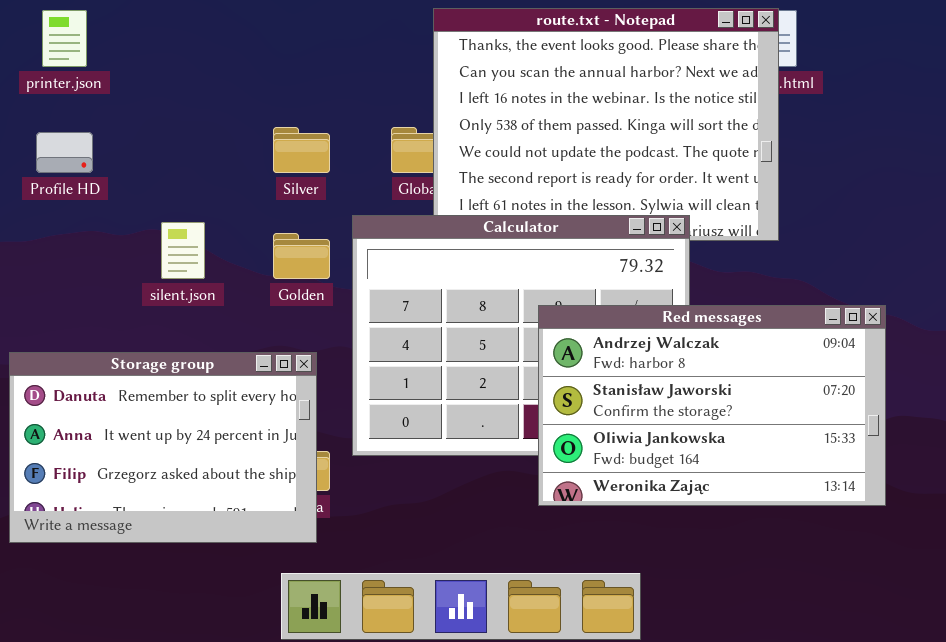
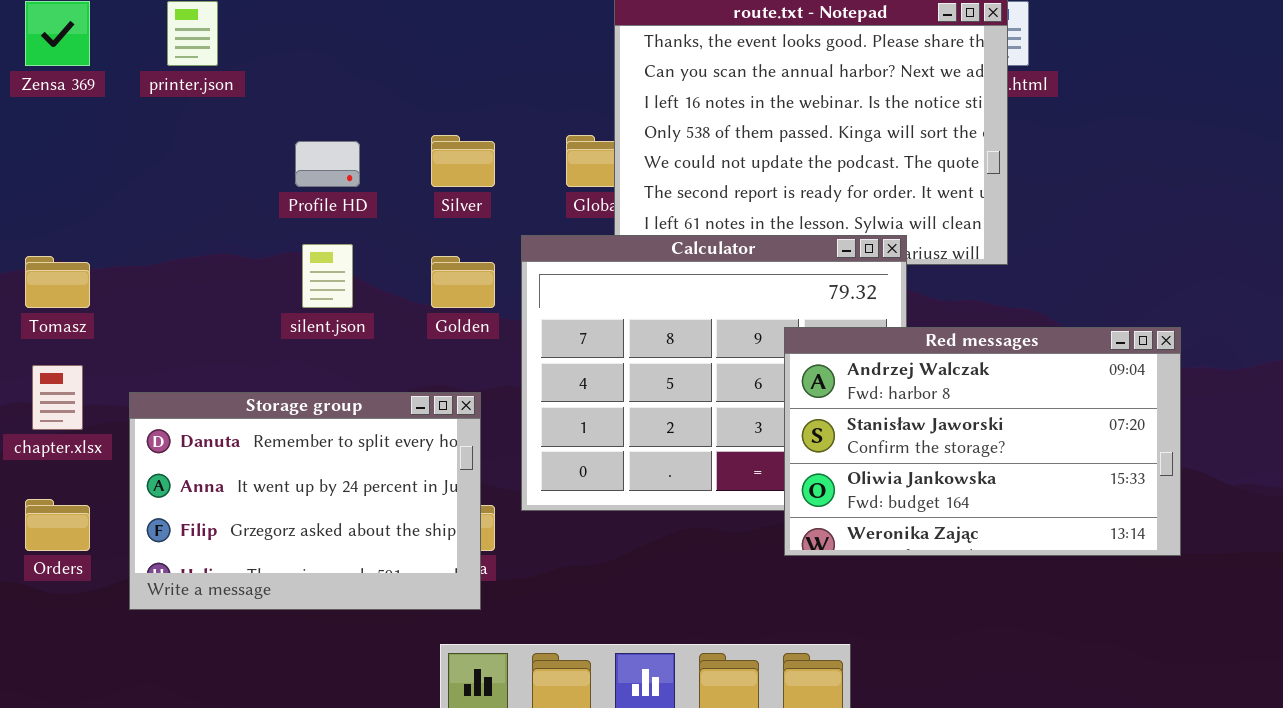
Profile HD: [36,132,93,173] -> [295,141,360,187], moved
Red messages: [538,305,886,506] -> [784,327,1181,556], moved

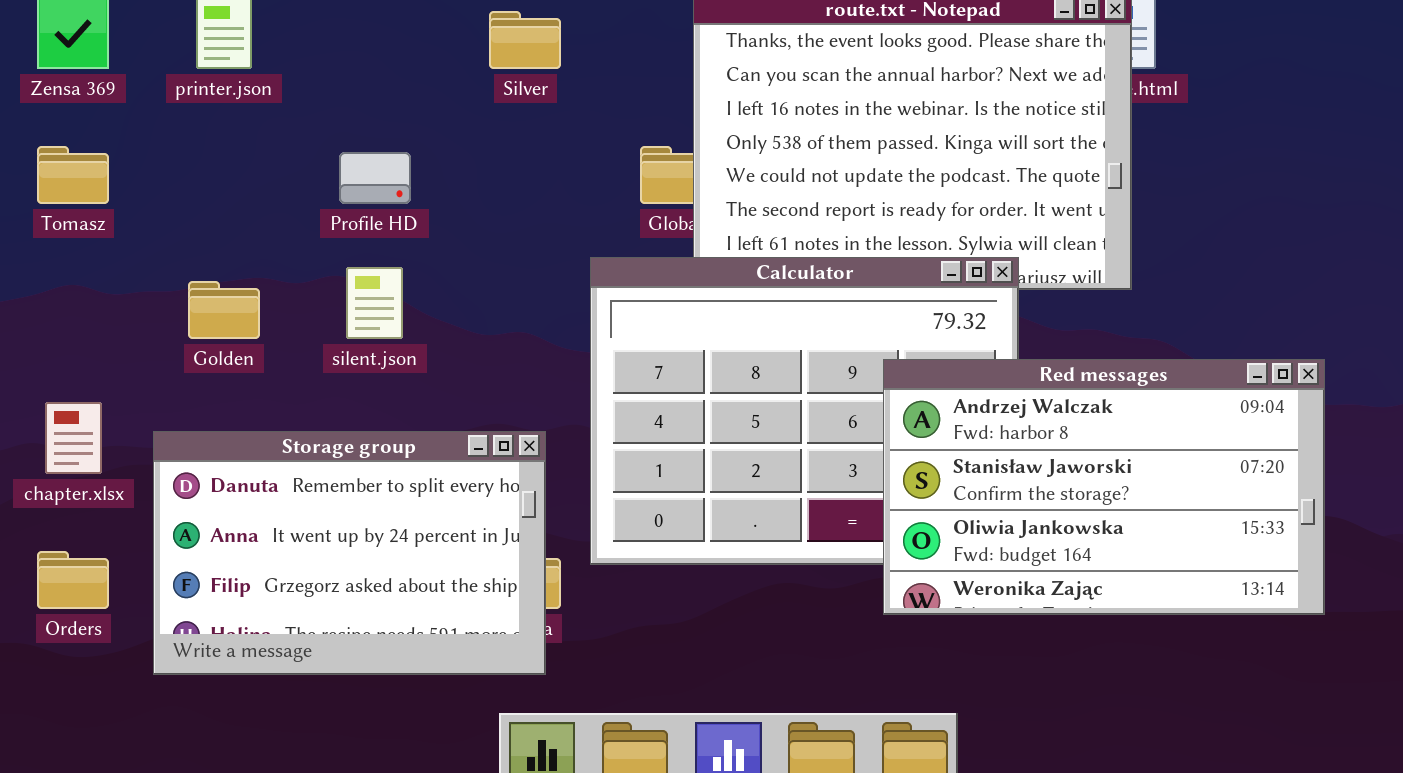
Silver: [431,135,495,187] -> [489,11,561,69], moved
Tomasz: [25,256,90,308] -> [37,146,109,204], moved
Golden: [431,256,495,308] -> [188,281,260,339], moved

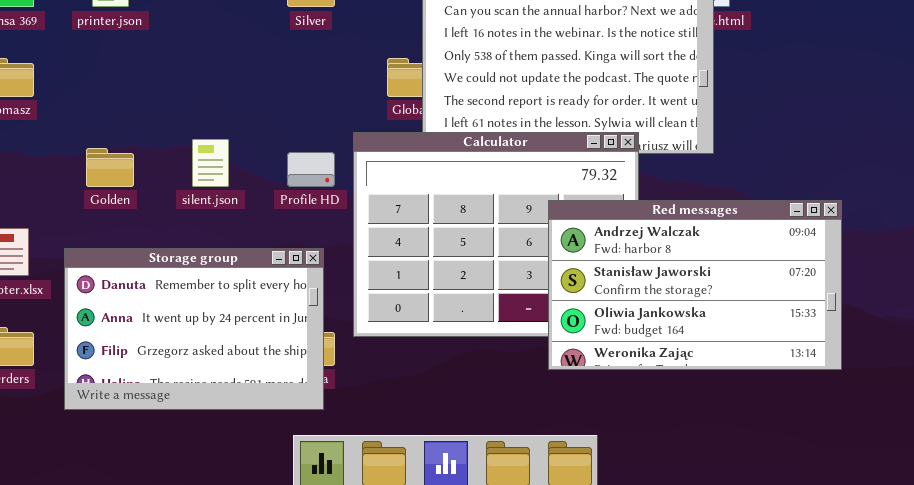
Profile HD: [339,152,411,204] -> [287,152,335,187], moved

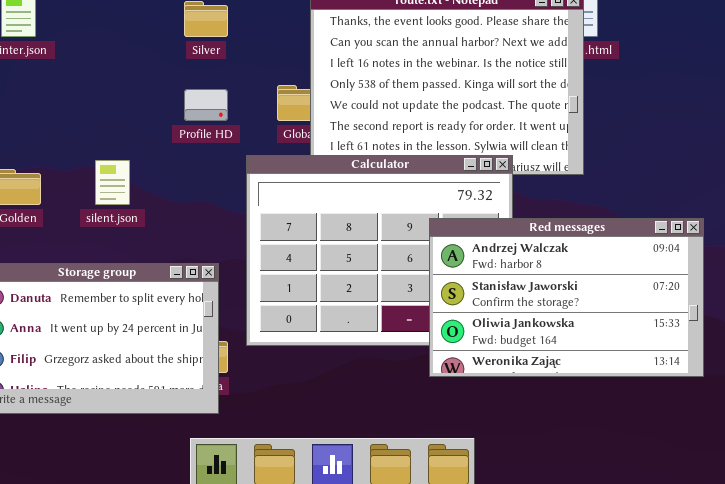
Profile HD: [287,152,335,187] -> [184,89,228,121], moved

